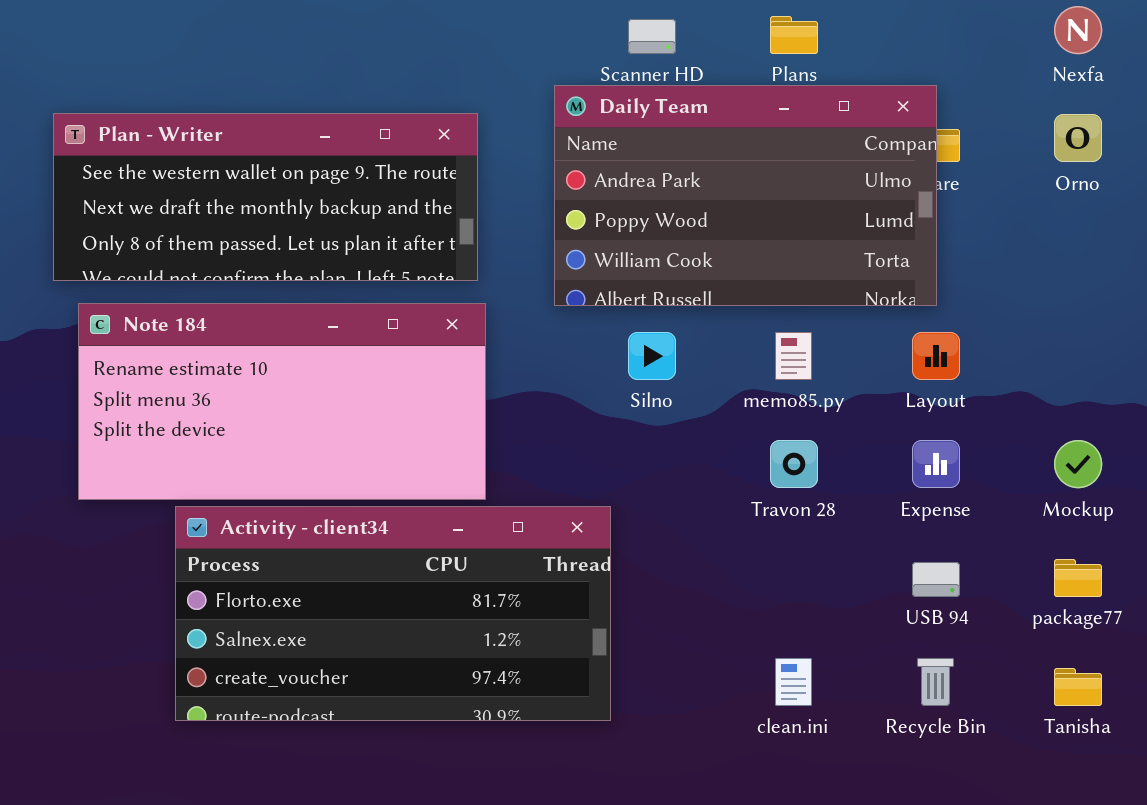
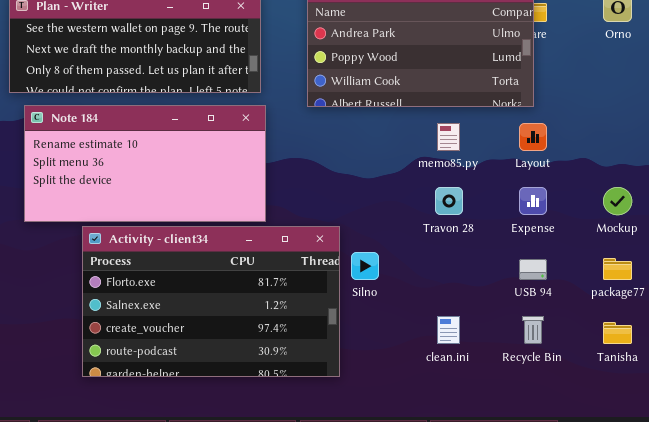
Silno: [628,332,676,380] -> [351,252,379,280], moved
Activity - client34: [175,506,611,721] -> [82,226,340,377], resized

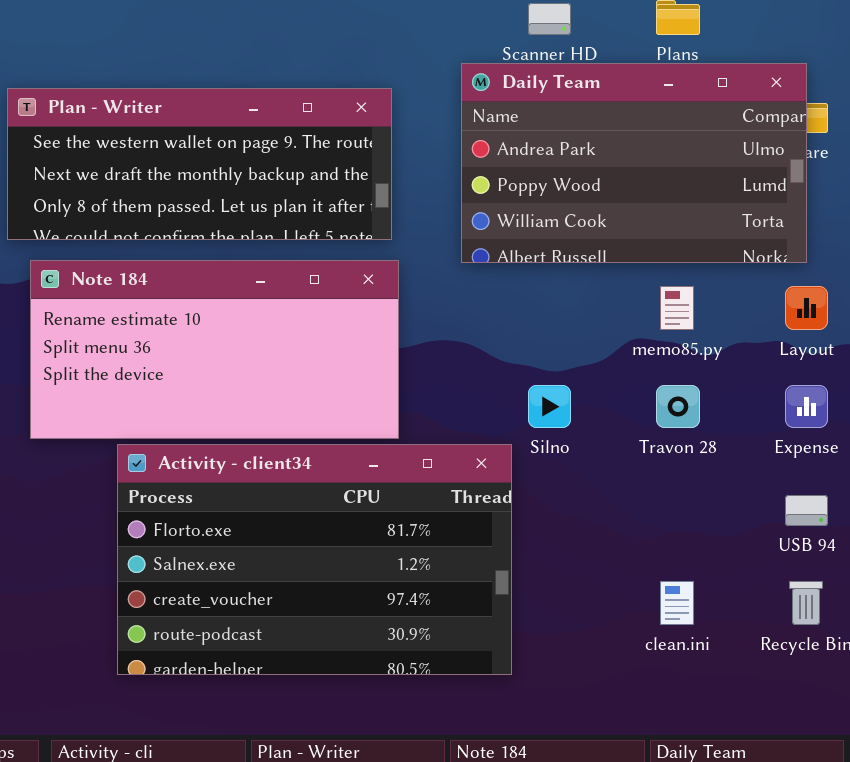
Silno: [351,252,379,280] -> [528,385,571,428], moved

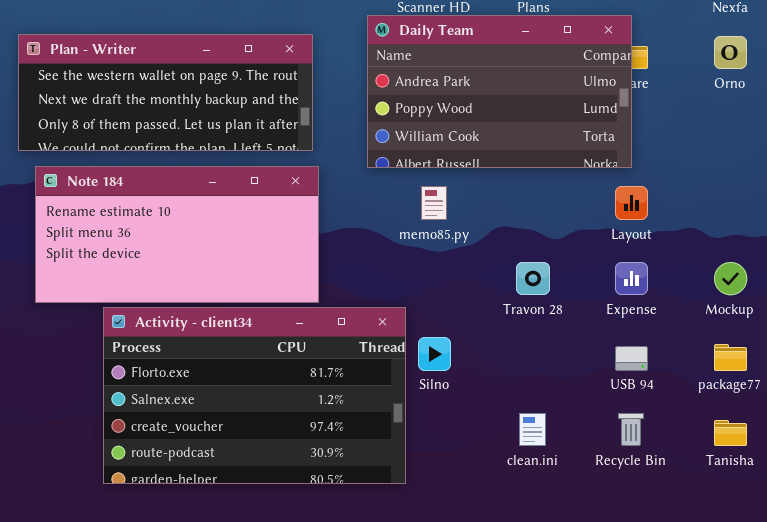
memo85.py: [660,286,694,330] -> [421,186,447,220], moved
Silno: [528,385,571,428] -> [418,337,451,371], moved

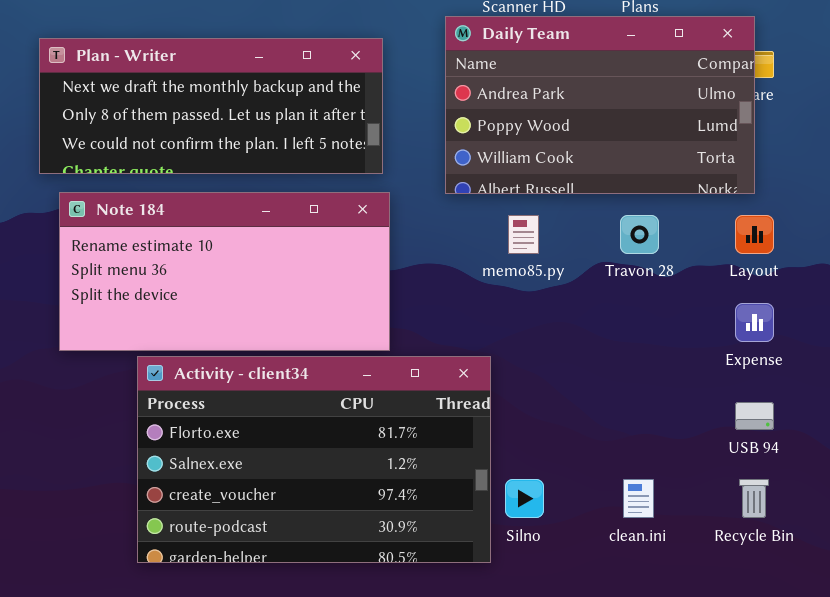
Plan - Writer: [18,34,313,151] -> [39,38,383,174], scrolled down 1 row
Travon 28: [516,262,550,295] -> [620,215,659,254], moved
Silno: [418,337,451,371] -> [505,479,544,518], moved

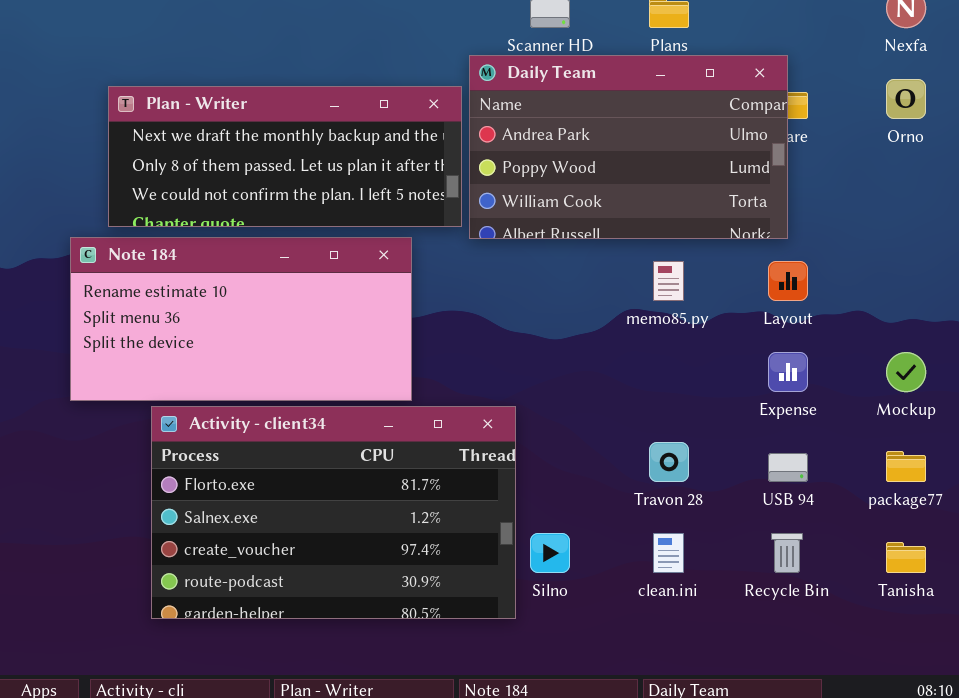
Plan - Writer: [39,38,383,174] -> [108,86,462,227], moved
memo85.py: [508,215,539,254] -> [653,261,684,301], moved
Travon 28: [620,215,659,254] -> [649,442,689,482], moved

